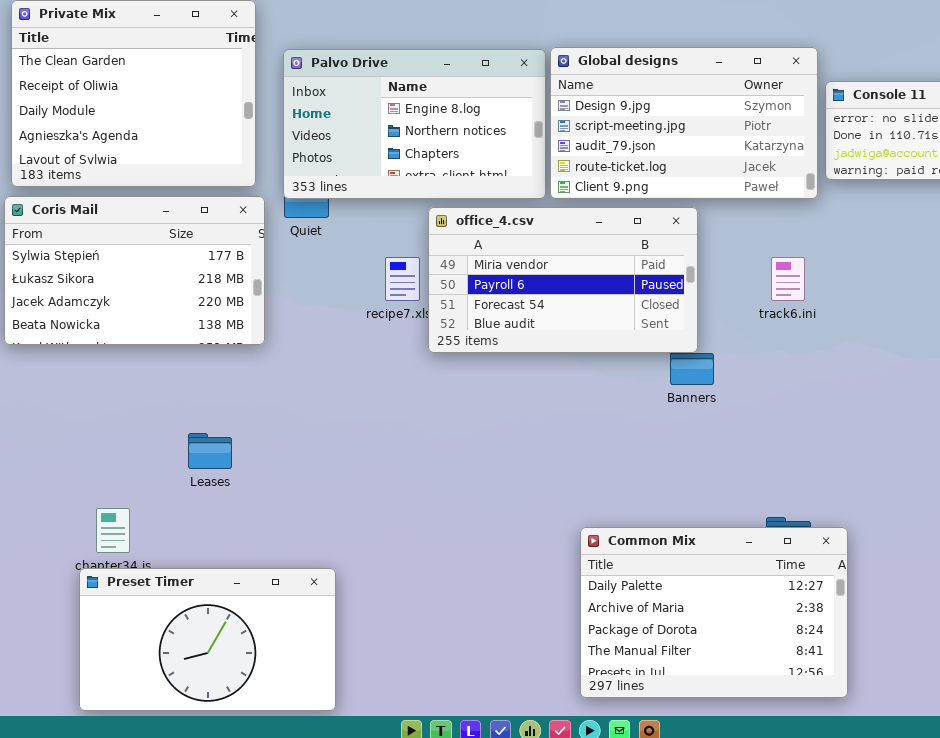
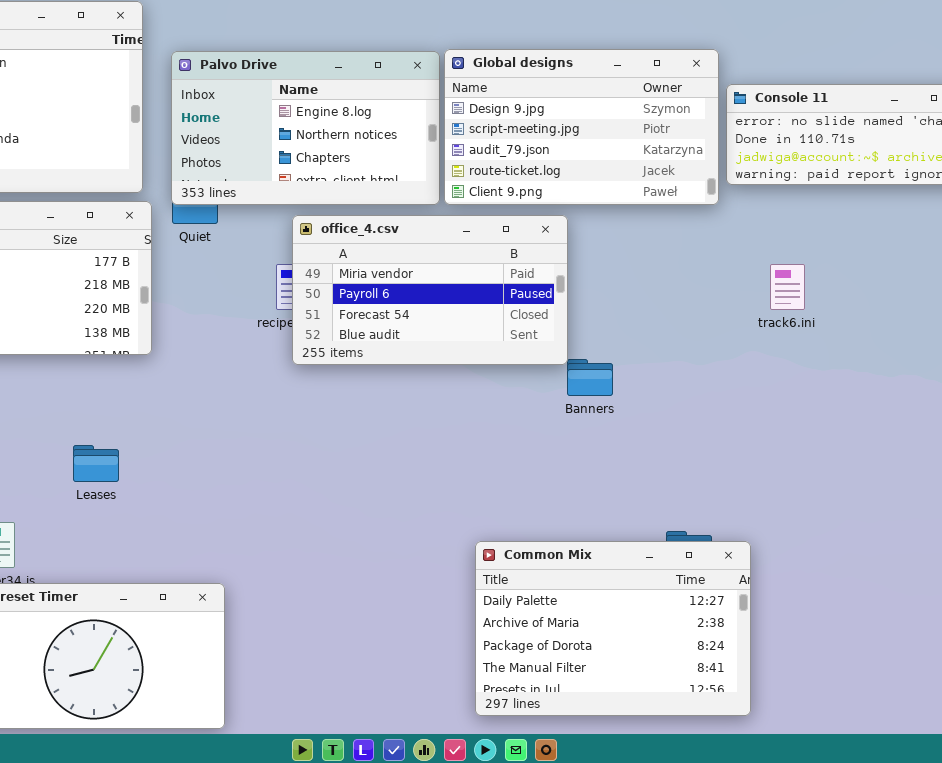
office_4.csv: [428,207,698,353] -> [292,215,568,365], moved
track6.ini: [771,257,805,301] -> [770,264,805,310], moved

